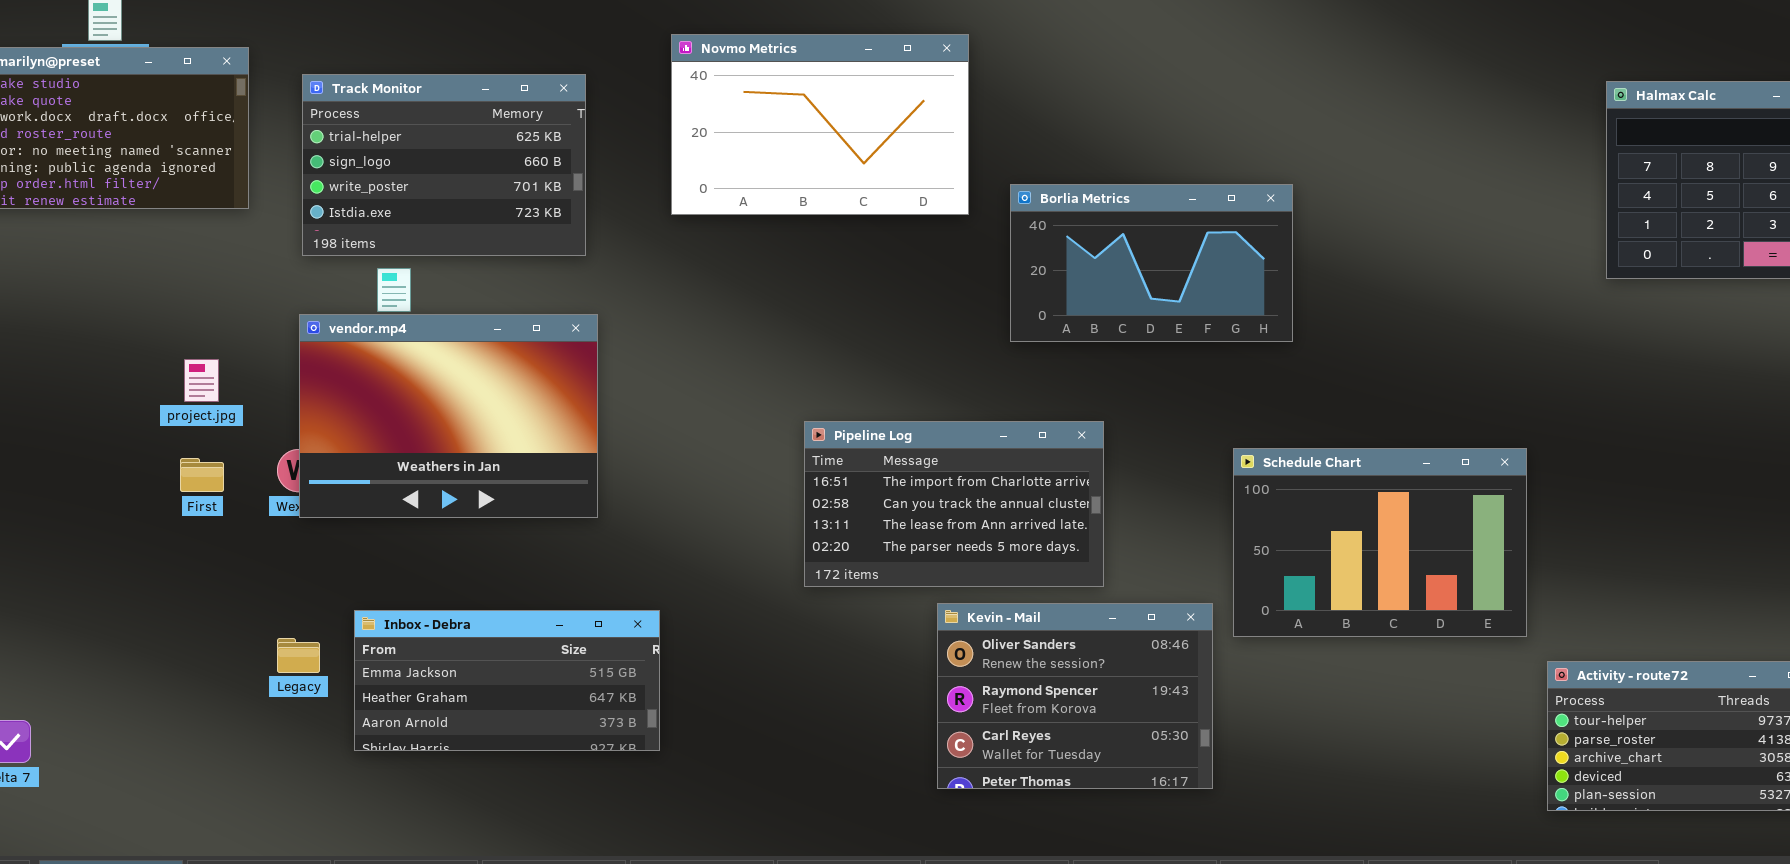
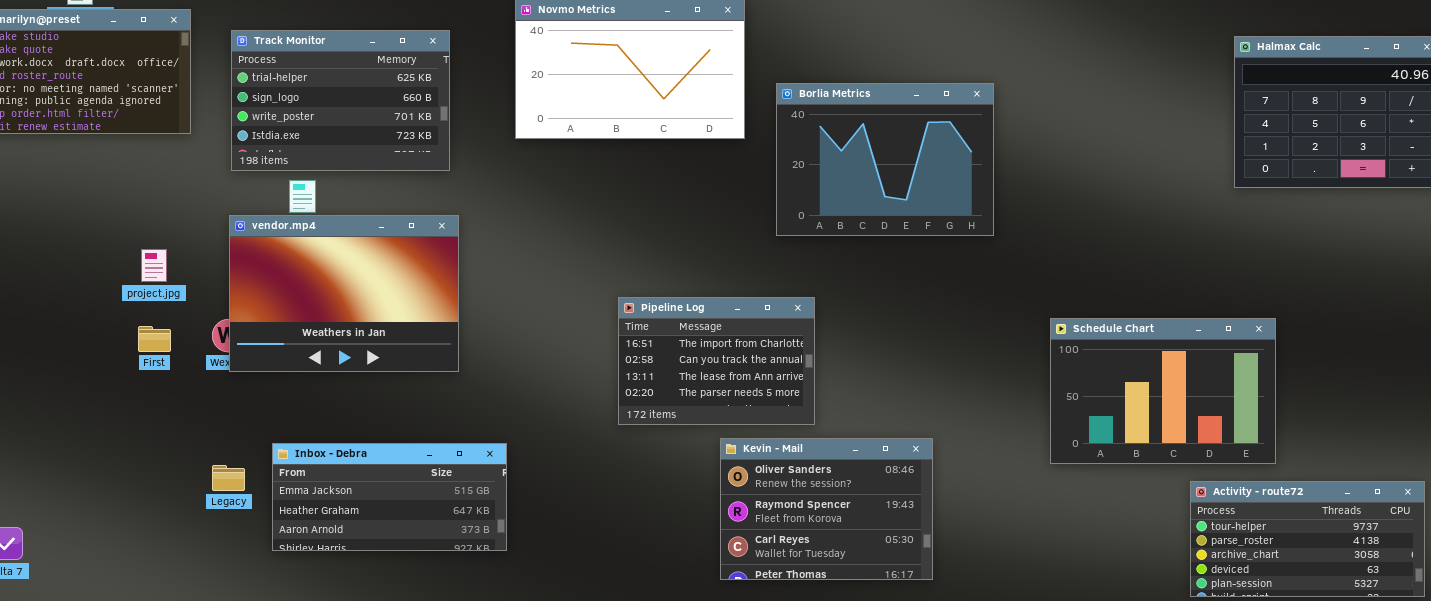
Borlia Metrics: [1010,184,1293,342] -> [776,83,994,236], resized
Pipeline Log: [804,421,1104,587] -> [618,297,815,425], resized
Schedule Chart: [1233,448,1527,637] -> [1050,318,1276,464], moved

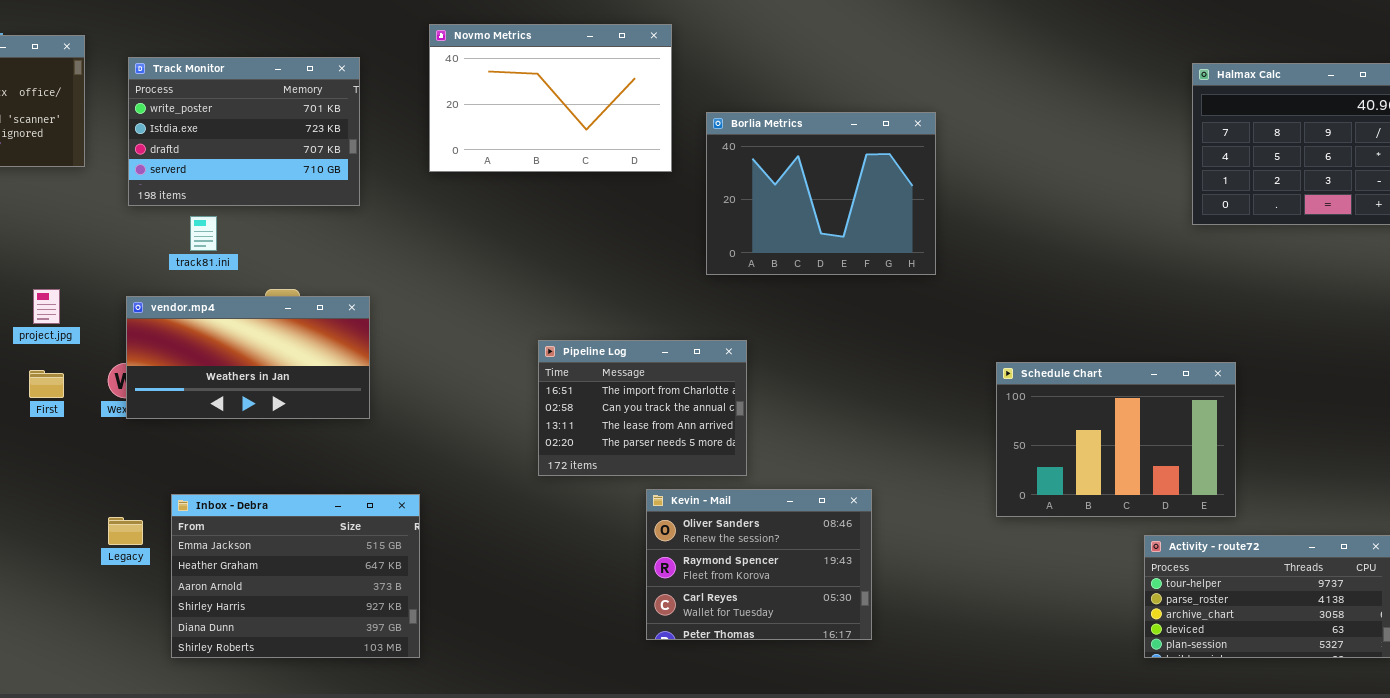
Track Monitor: [231,30,450,171] -> [128,57,360,206], scrolled down 2 rows
vendor.mp4: [229,215,459,372] -> [126,296,370,419], resized
Inbox - Debra: [272,443,507,551] -> [171,494,420,658], resized

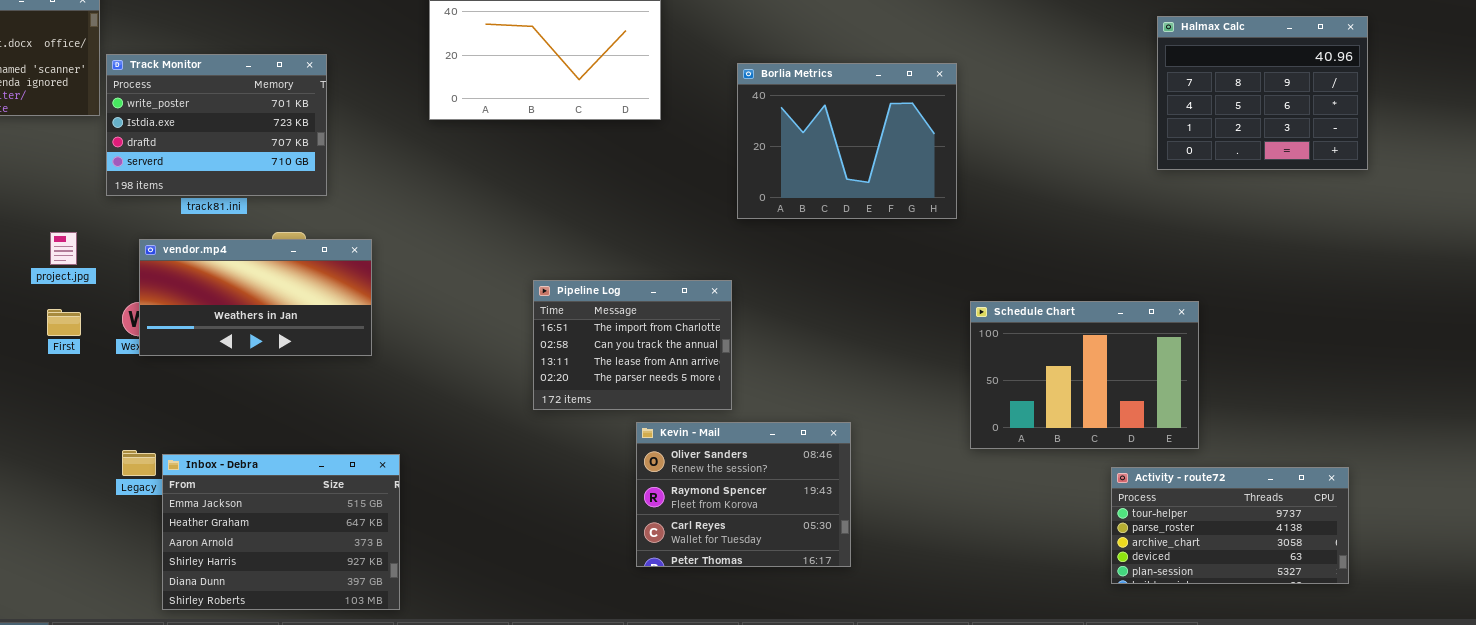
Track Monitor: [128,57,360,206] -> [106,54,327,196], moved
Borlia Metrics: [706,112,936,275] -> [737,63,957,219], moved
Inbox - Debra: [171,494,420,658] -> [162,454,400,610], moved

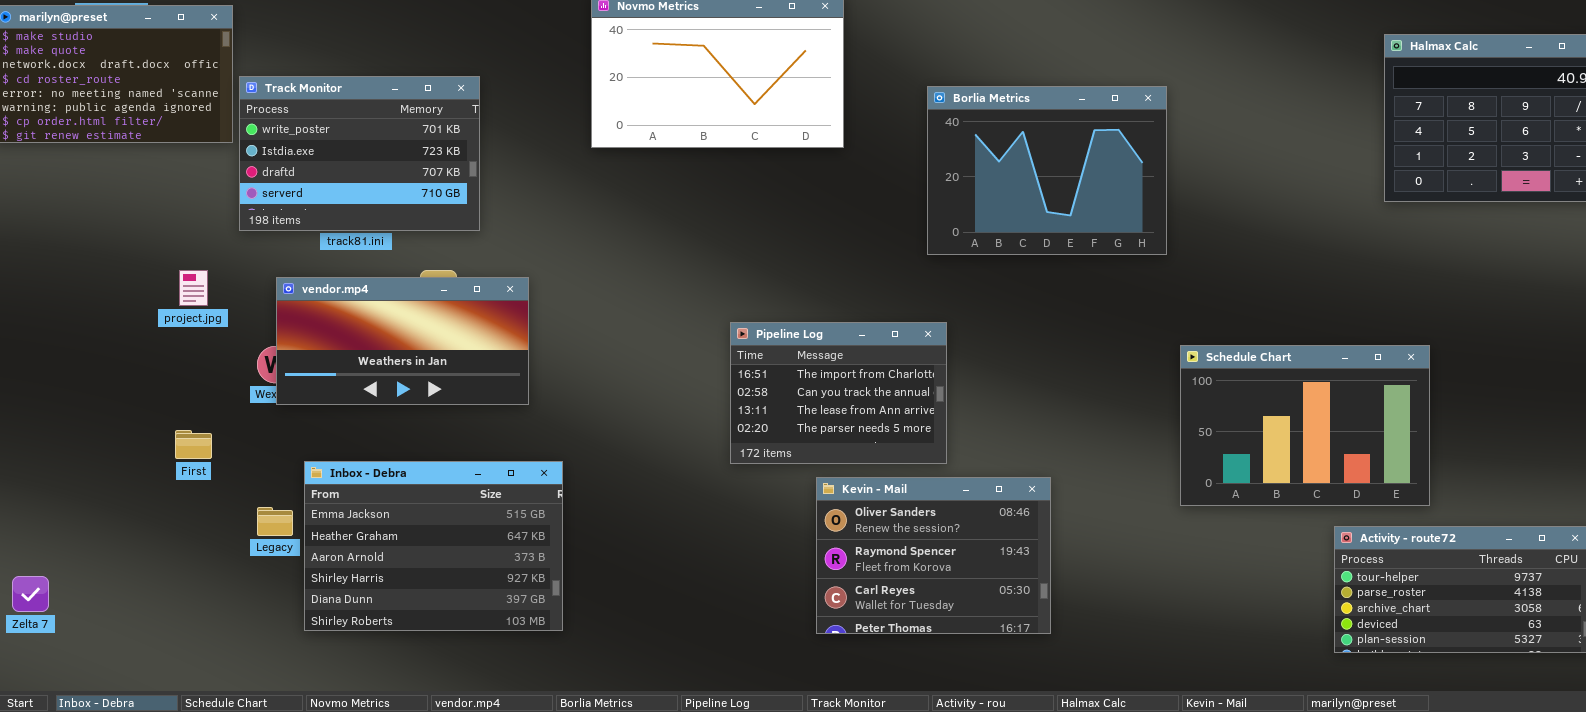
Pipeline Log: [533,280,732,410] -> [730,322,947,464], moved
First: [47,309,81,336] -> [175,430,212,459], moved
Inbox - Debra: [162,454,400,610] -> [304,461,563,631], moved

